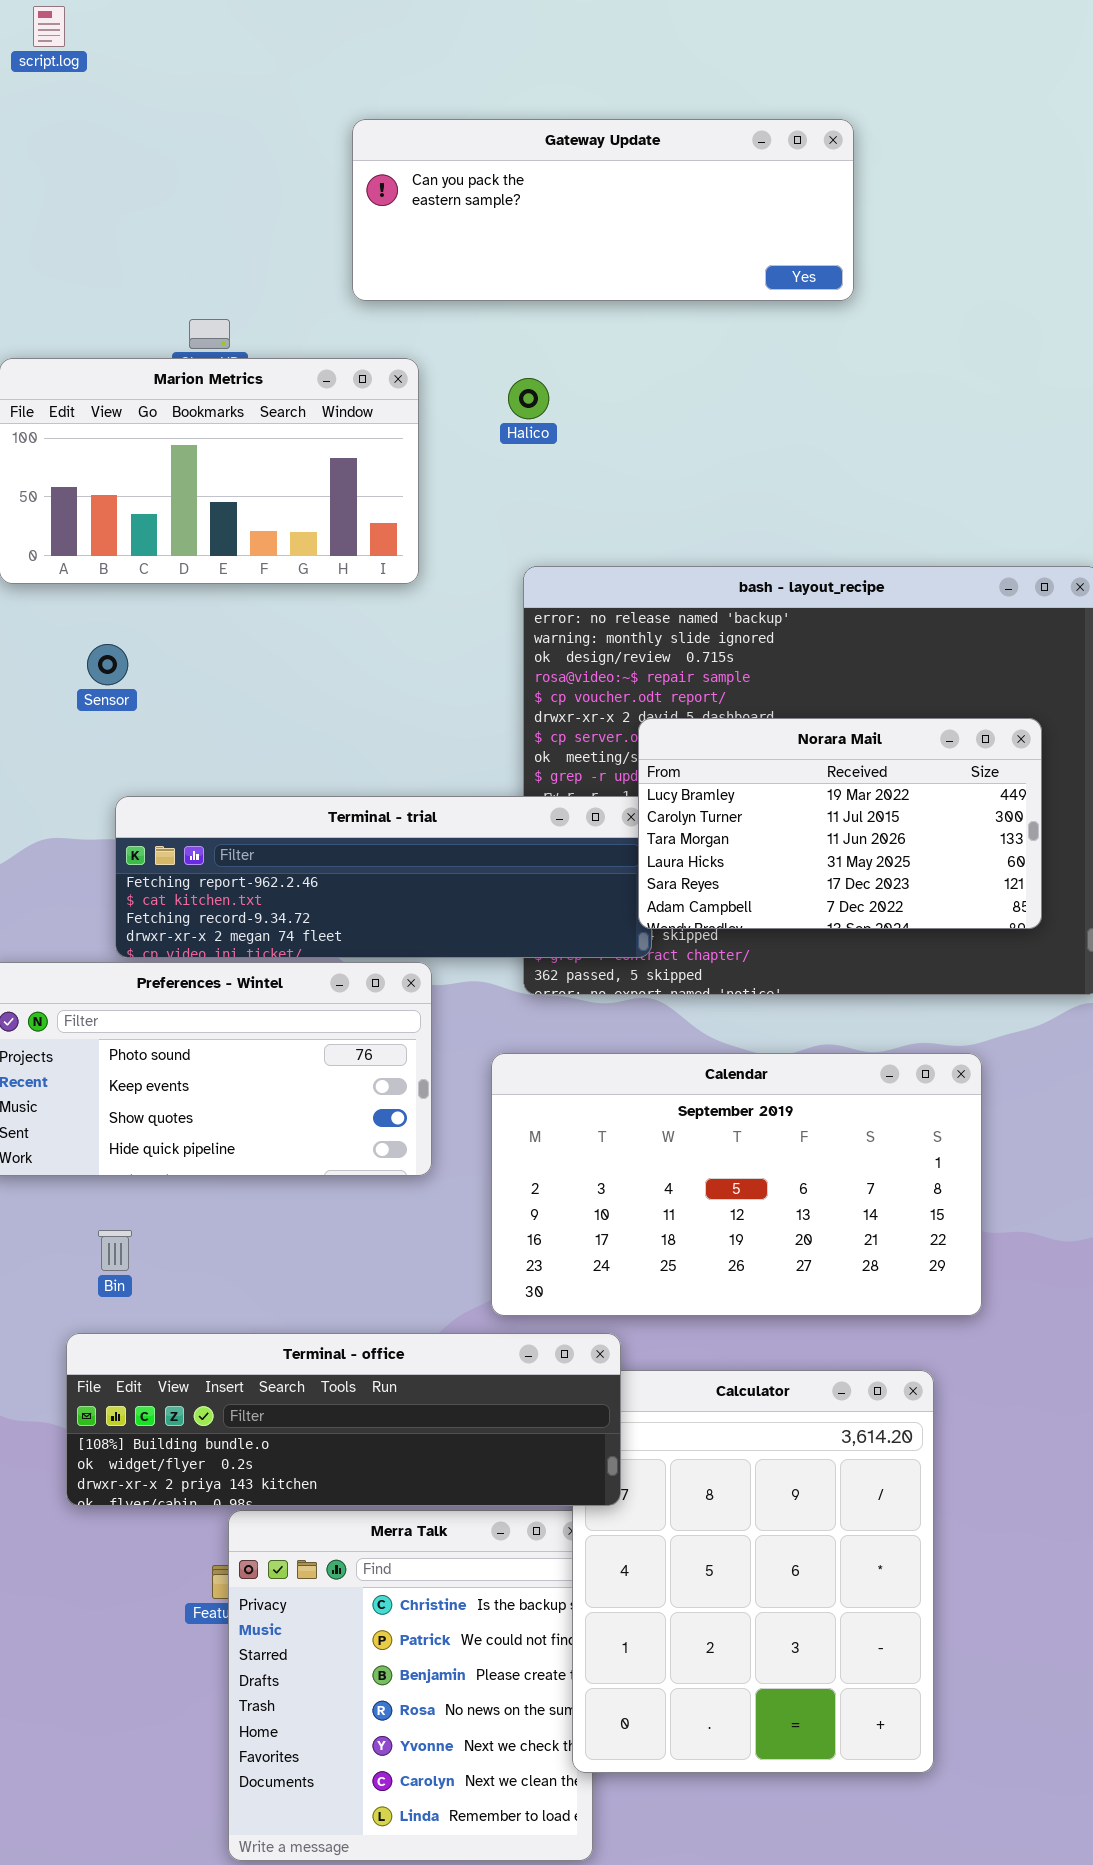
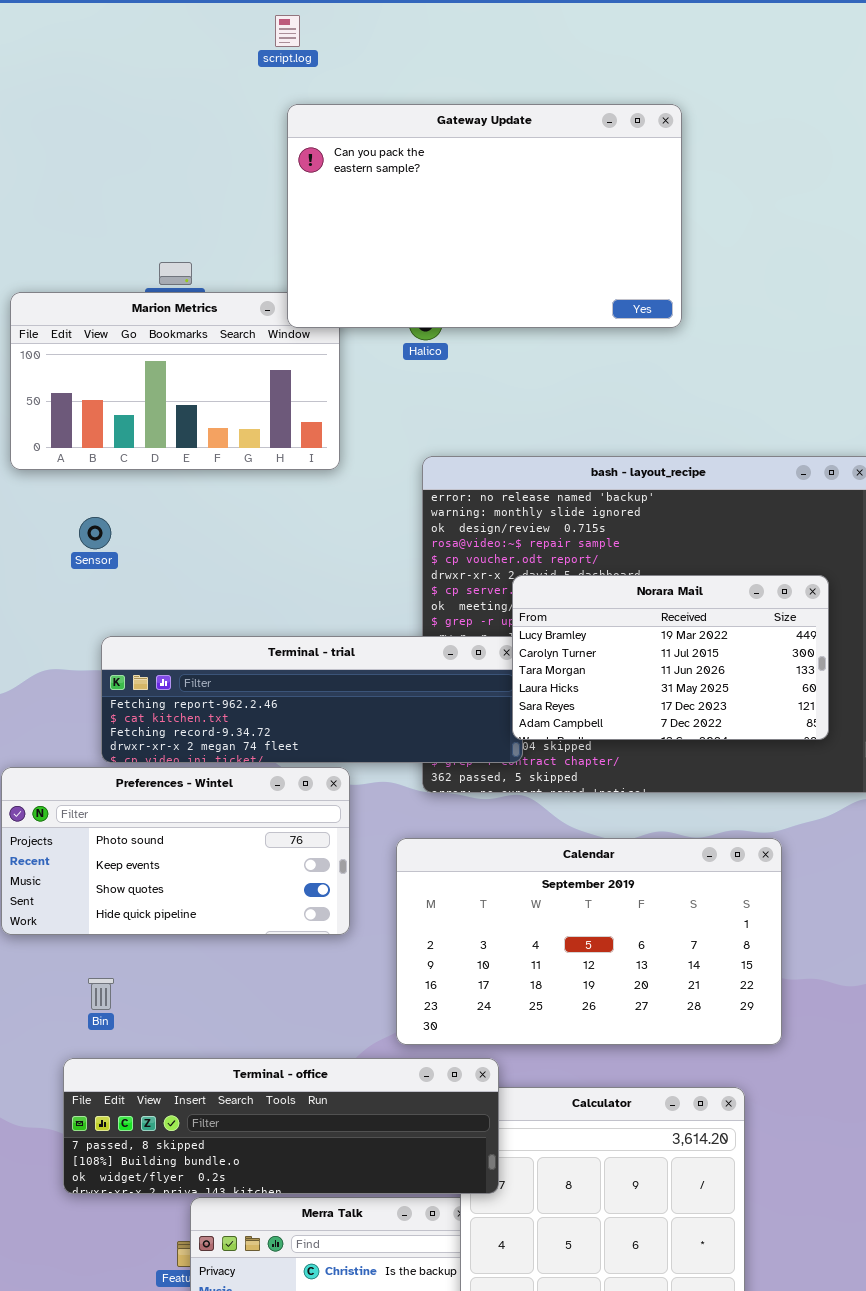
script.log: [33,6,65,47] -> [275,15,300,47], moved
Gateway Update: [352,119,854,301] -> [287,104,682,328], resized
Terminal - office: [66,1333,621,1506] -> [63,1058,499,1194], scrolled up 1 row

